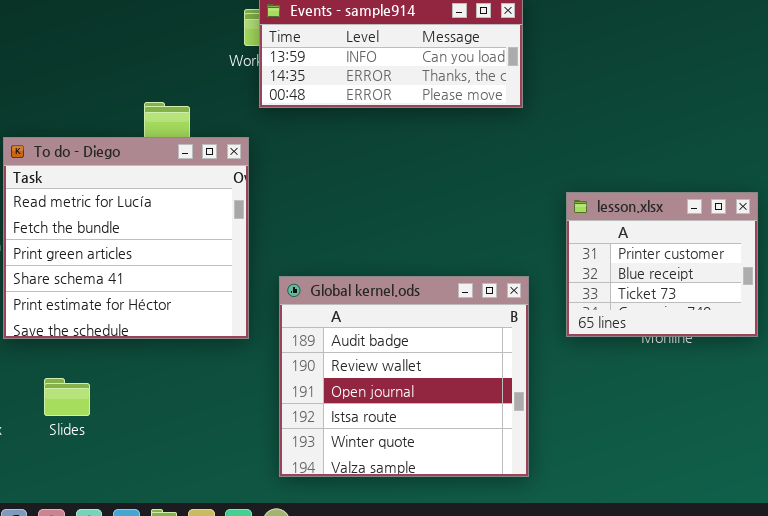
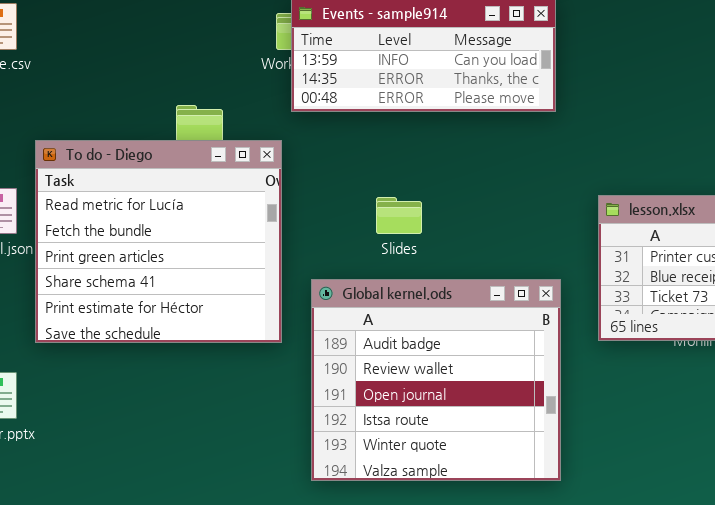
Slides: [44,378,90,416] -> [376,197,422,234], moved

